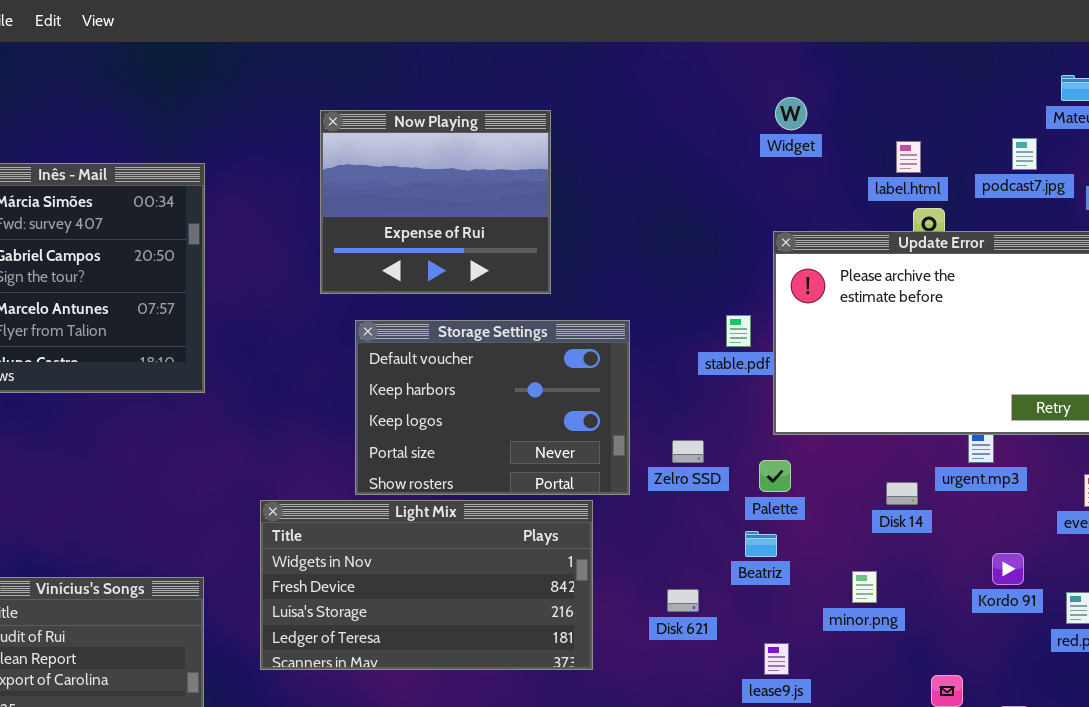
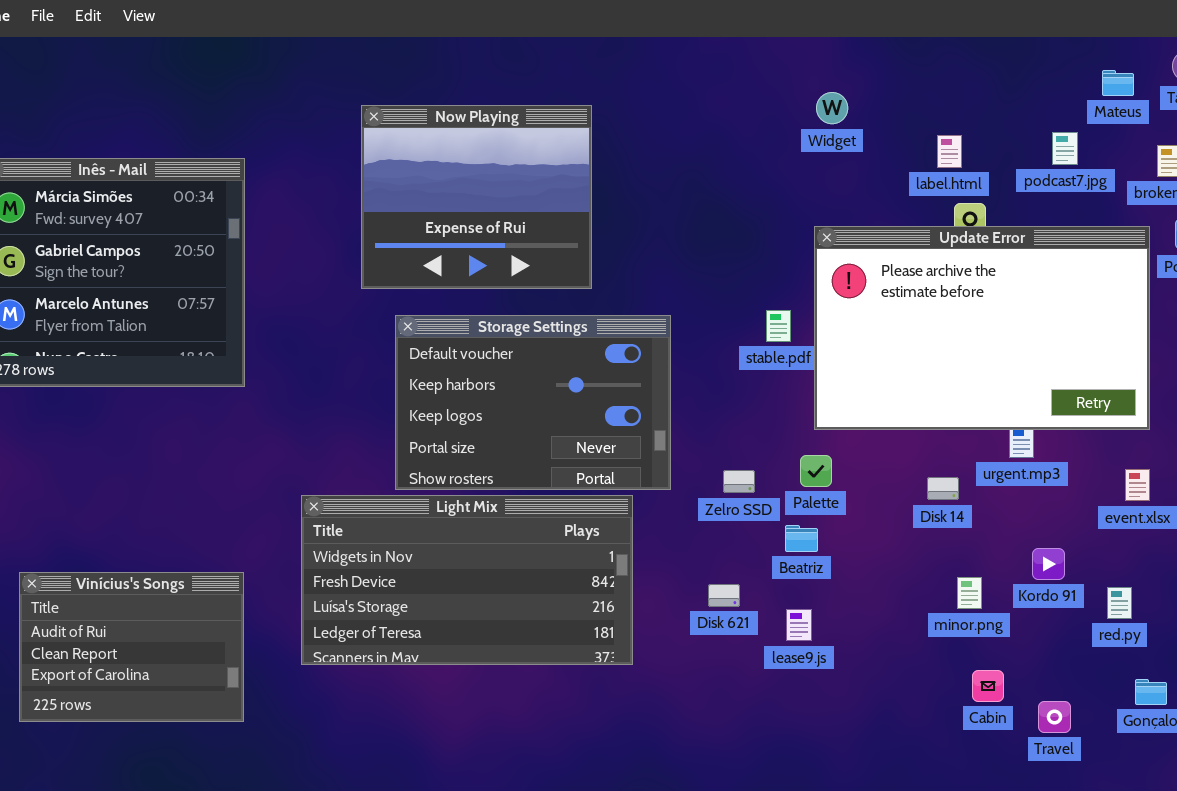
Zelro SSD: [672,440,704,463] -> [723,470,755,493], moved
minor.png: [852,571,877,603] -> [957,577,982,609], moved
lease9.js: [764,643,789,675] -> [786,609,812,641], moved

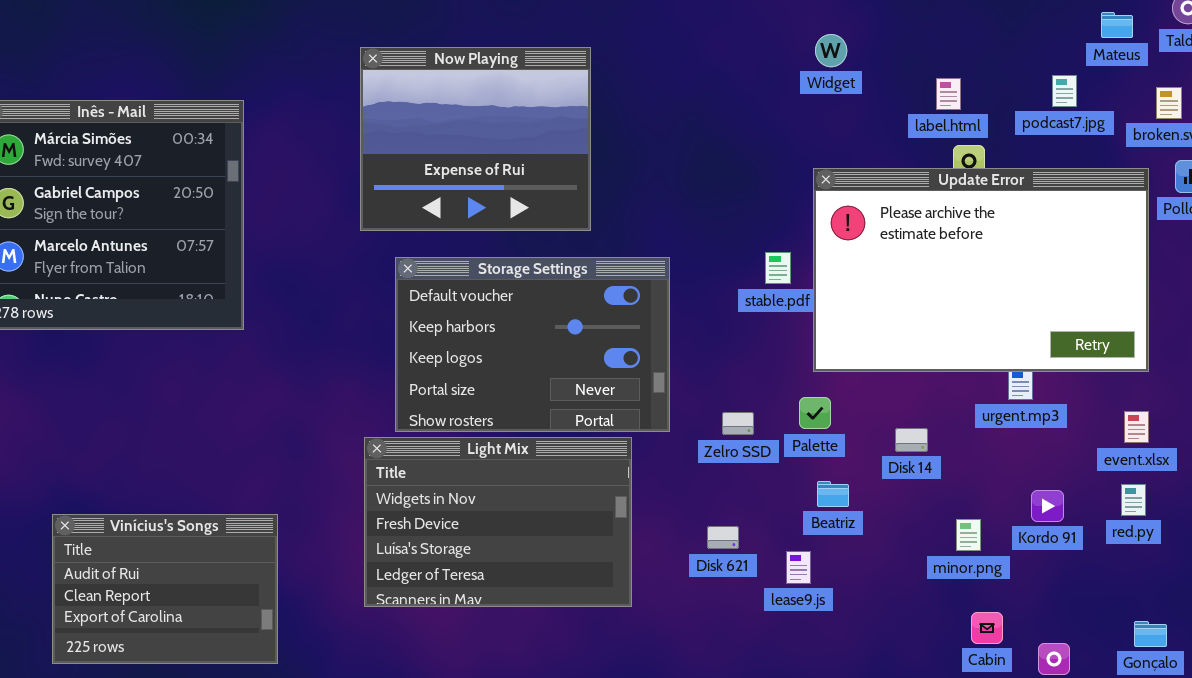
Disk 14: [927,477,959,500] -> [895,428,928,452], moved
Light Mix: [301,495,633,665] -> [364,437,632,607], resized
Beatriz: [785,525,818,552] -> [817,481,849,507], moved
Vinícius's Songs: [19,572,244,722] -> [52,514,278,664], moved
red.py: [1107,587,1132,619] -> [1121,484,1146,516], moved

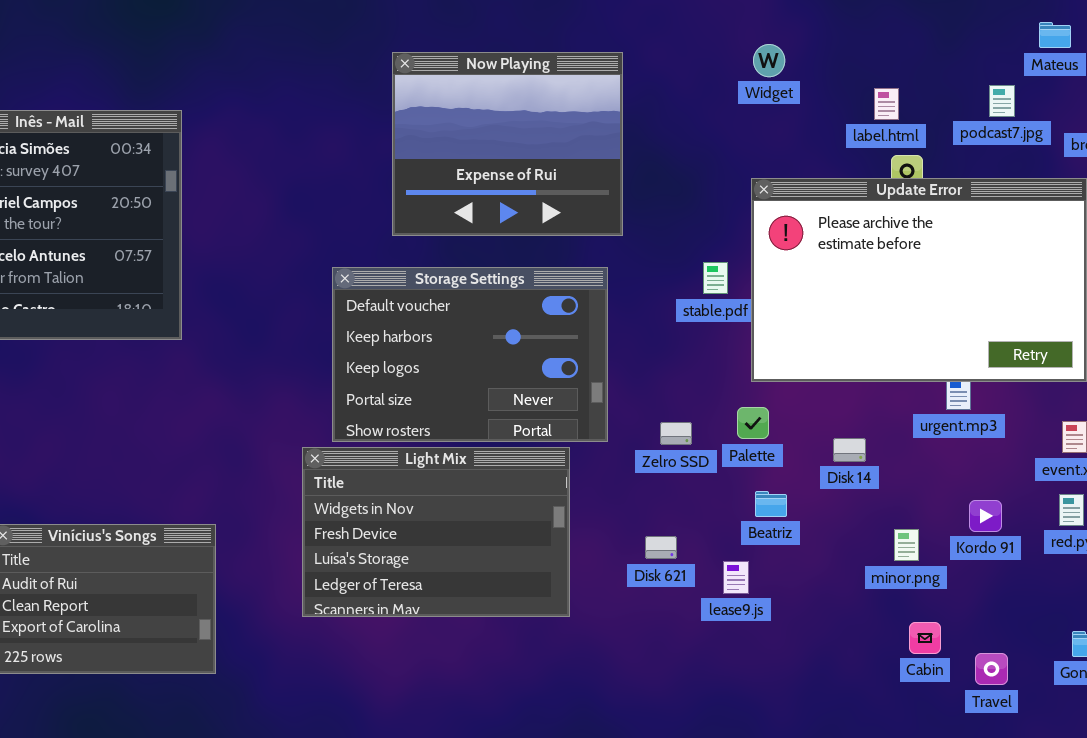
Now Playing: [360,47,591,231] -> [392,52,623,236], moved

